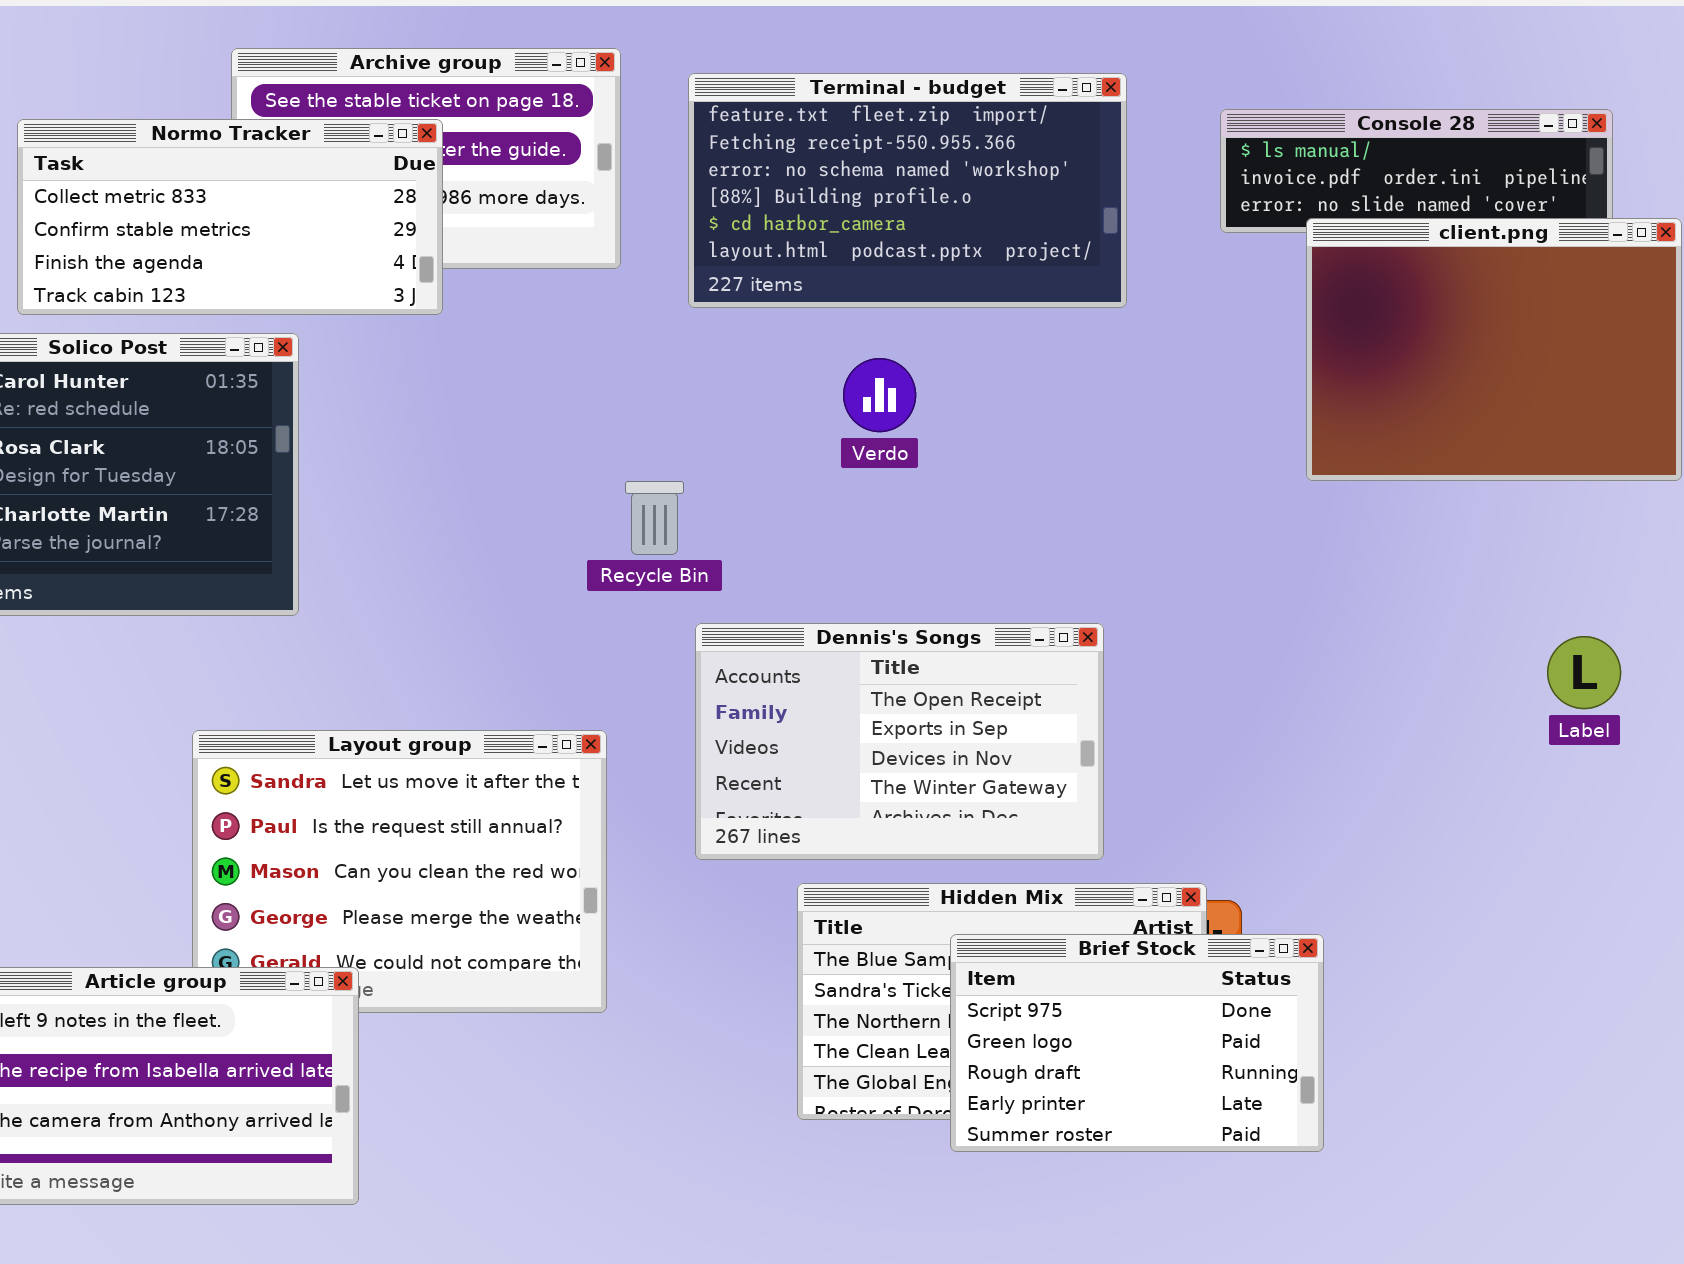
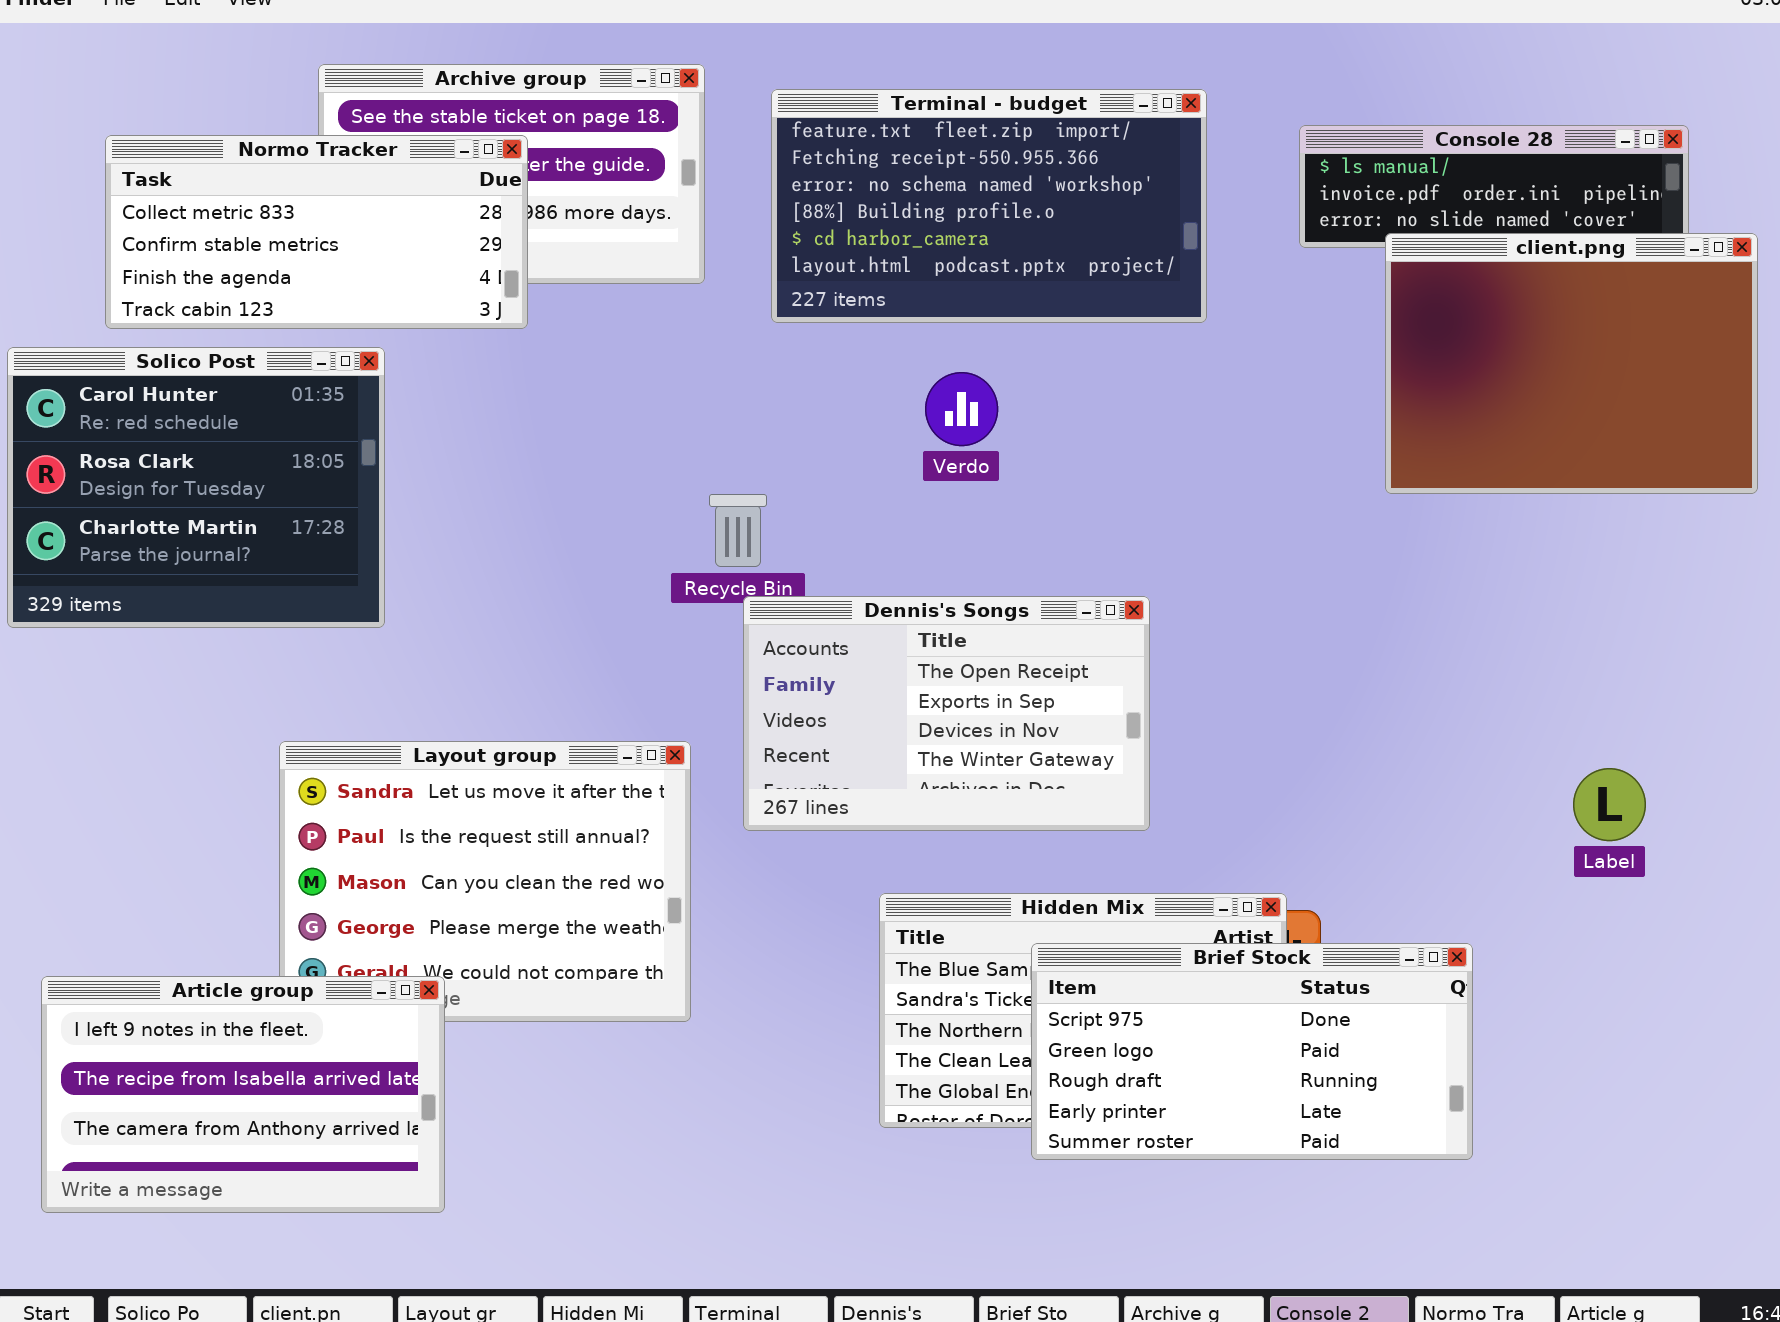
Dennis's Songs: [695,623,1104,860] -> [743,596,1150,831], moved
Label: [1547,636,1621,709] -> [1573,768,1646,841], moved
Brief Stock: [950,934,1324,1152] -> [1031,943,1473,1160], resized

